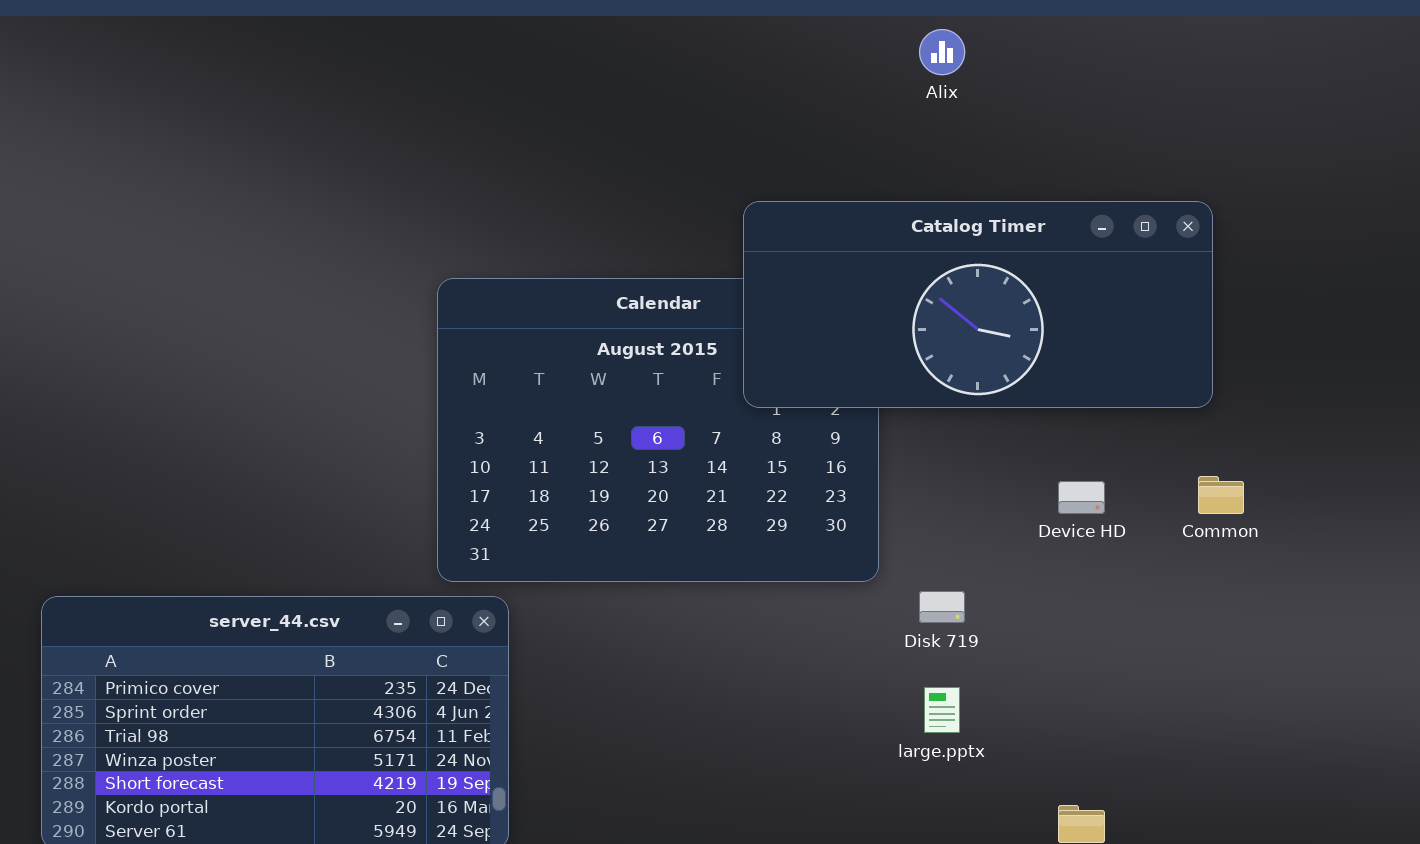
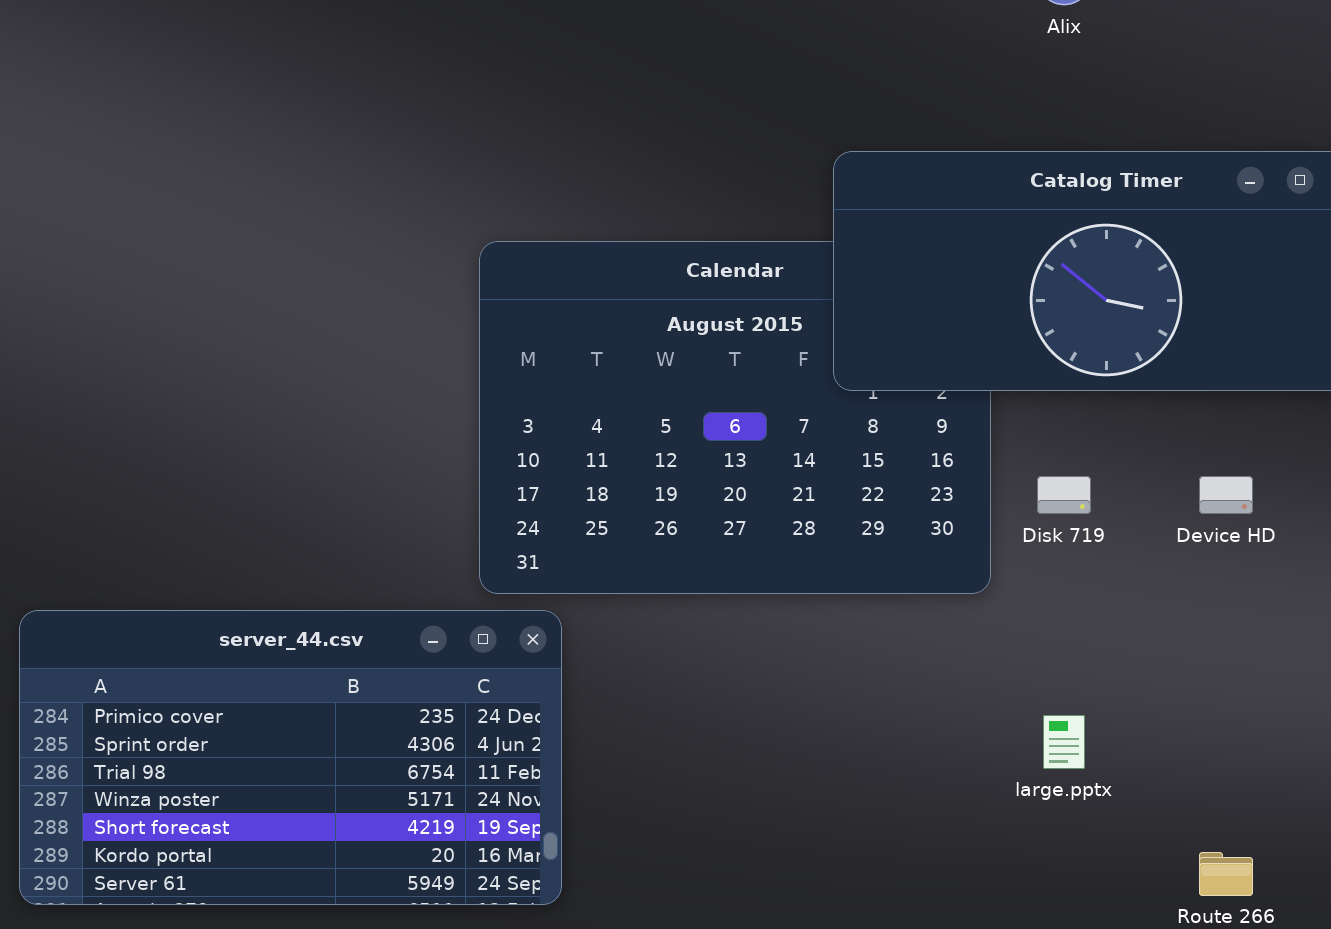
Disk 719: [919,591,965,623] -> [1037,476,1091,514], moved

